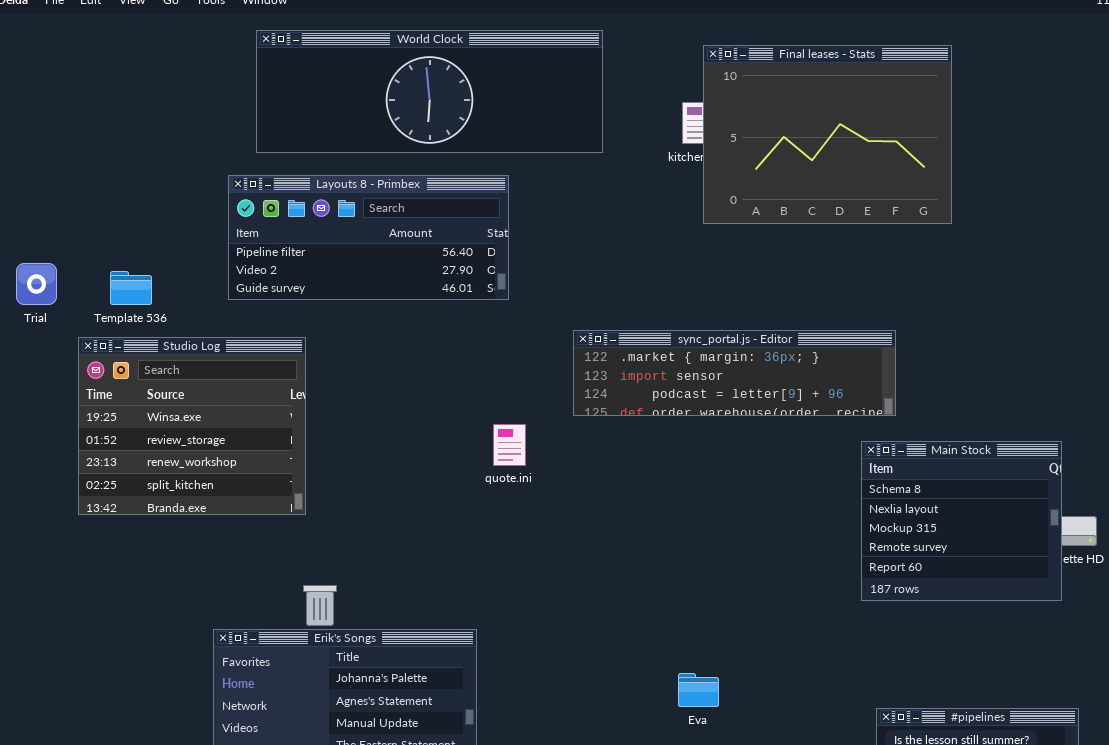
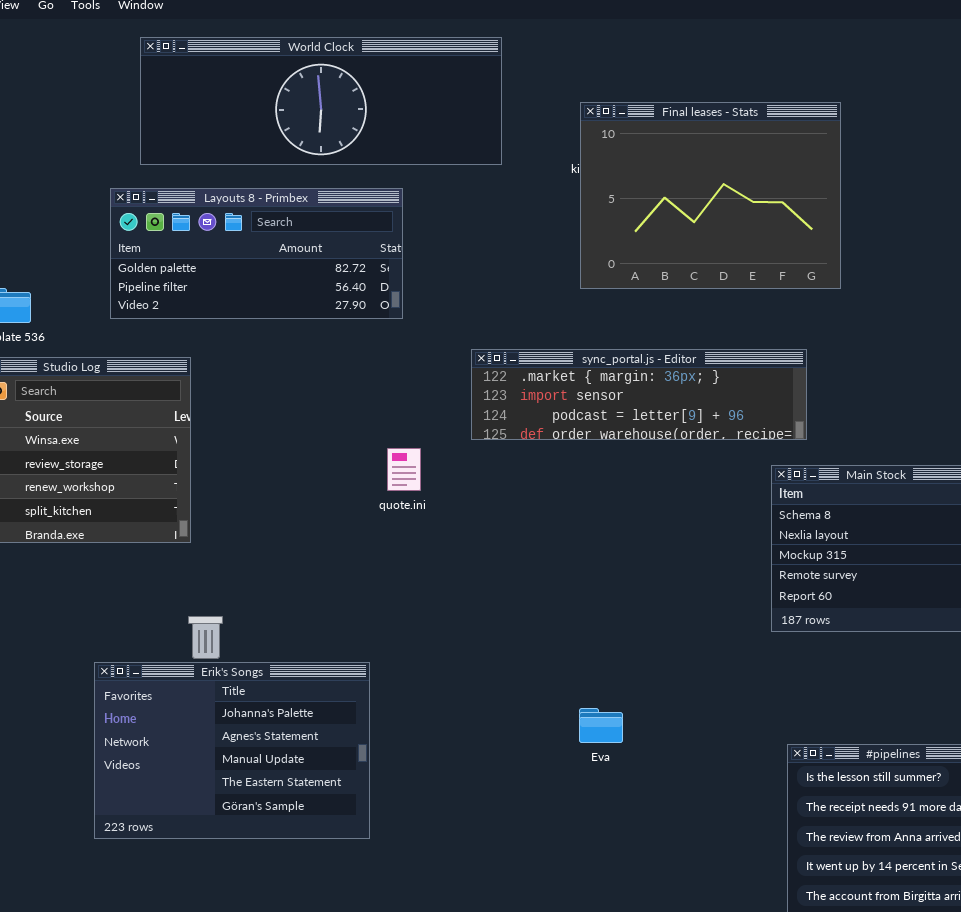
Final leases - Stats: [703,45,952,224] -> [580,102,841,289], moved
Layouts 8 - Primbex: [228,175,509,300] -> [110,188,403,319], scrolled up 1 row

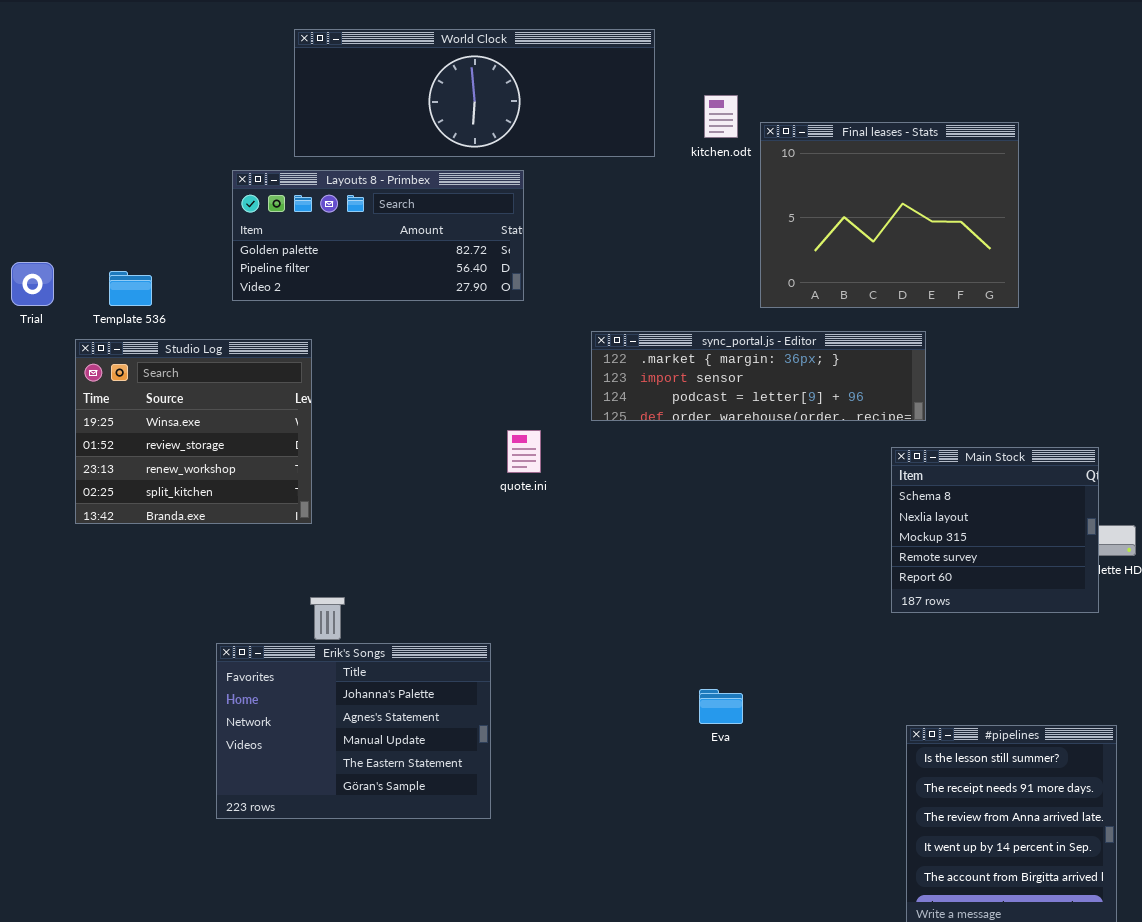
World Clock: [140,37,502,165] -> [294,29,655,157], moved
Final leases - Stats: [580,102,841,289] -> [760,122,1019,308], moved

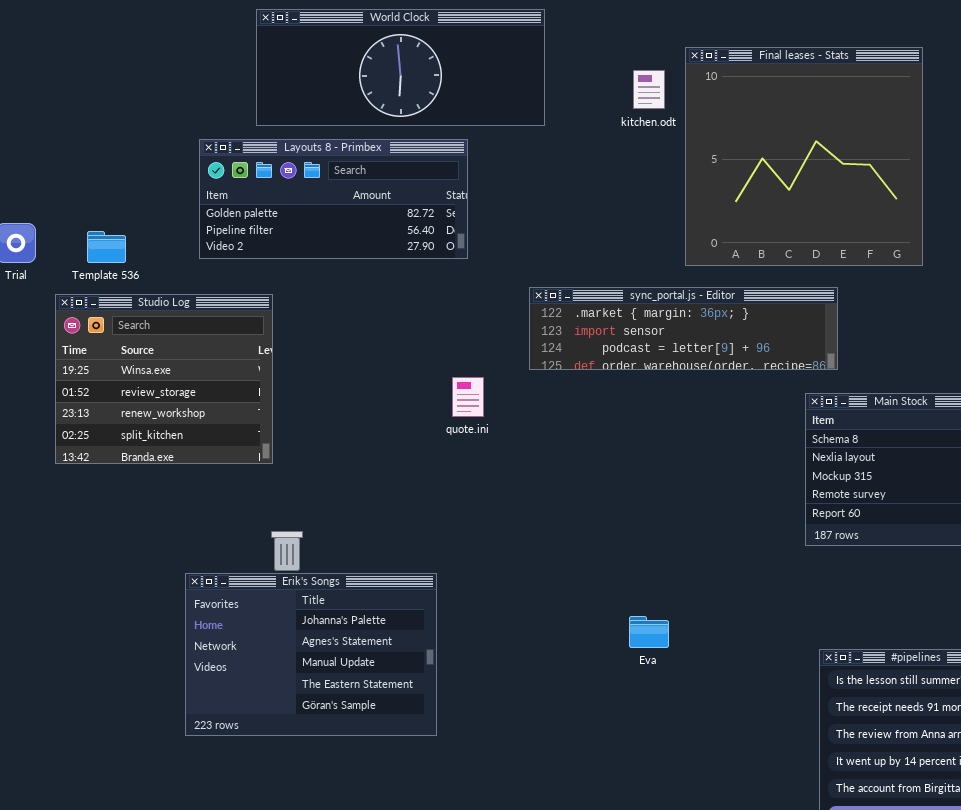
World Clock: [294,29,655,157] -> [256,9,545,126], resized
Final leases - Stats: [760,122,1019,308] -> [685,47,923,266], resized

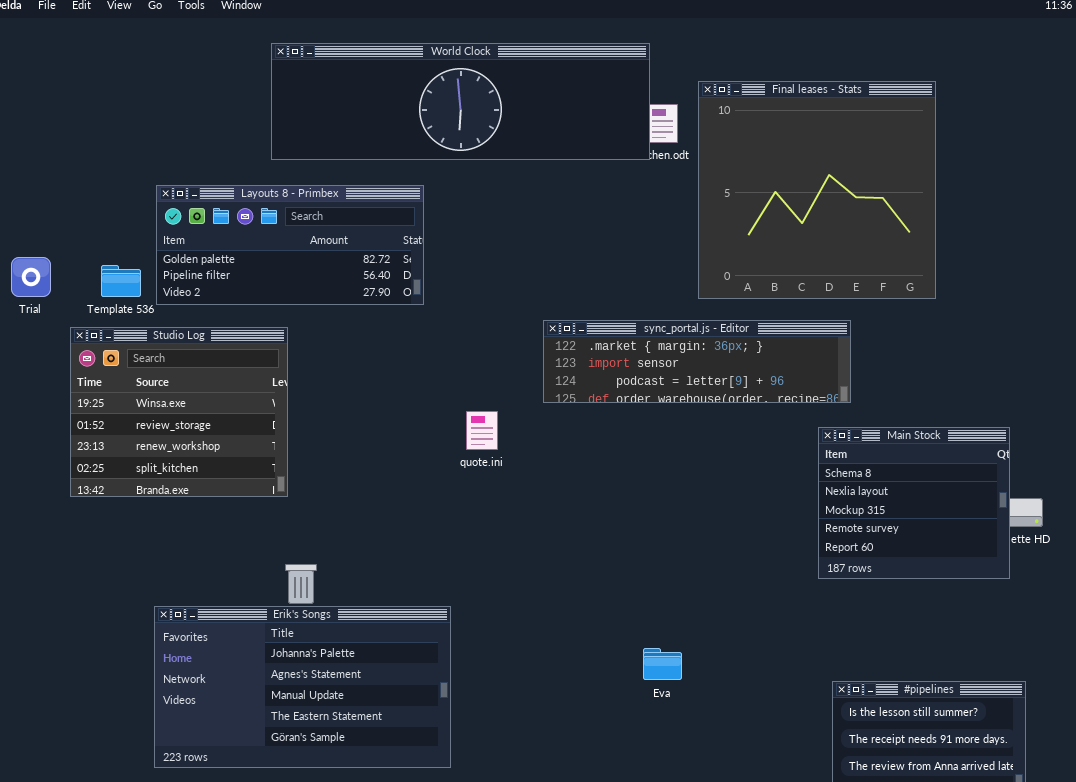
World Clock: [256,9,545,126] -> [271,43,650,160], resized
Layouts 8 - Primbex: [199,139,468,259] -> [156,185,424,305], moved
Erik's Songs: [185,573,437,736] -> [154,606,451,768], resized

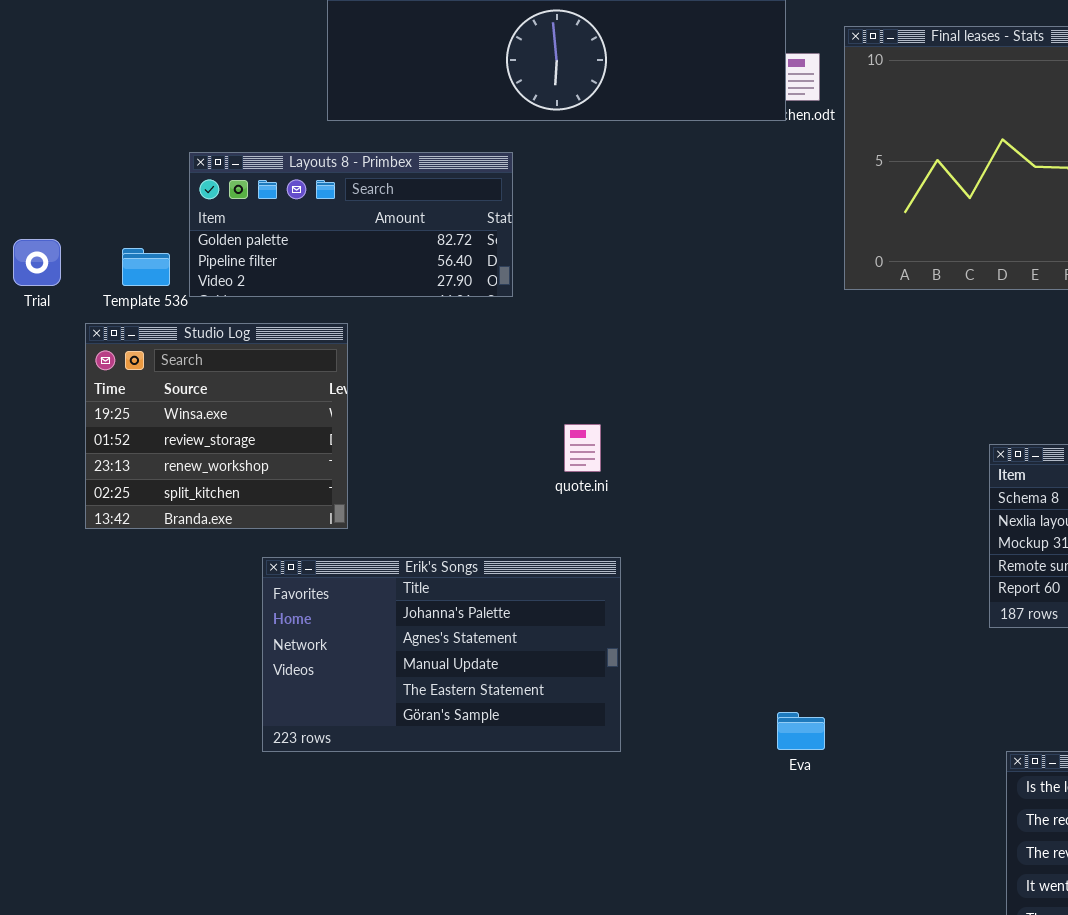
sync_portal.js - Editor: [543,320,851,403] -> none, closed
Erik's Songs: [154,606,451,768] -> [262,557,621,752], moved

